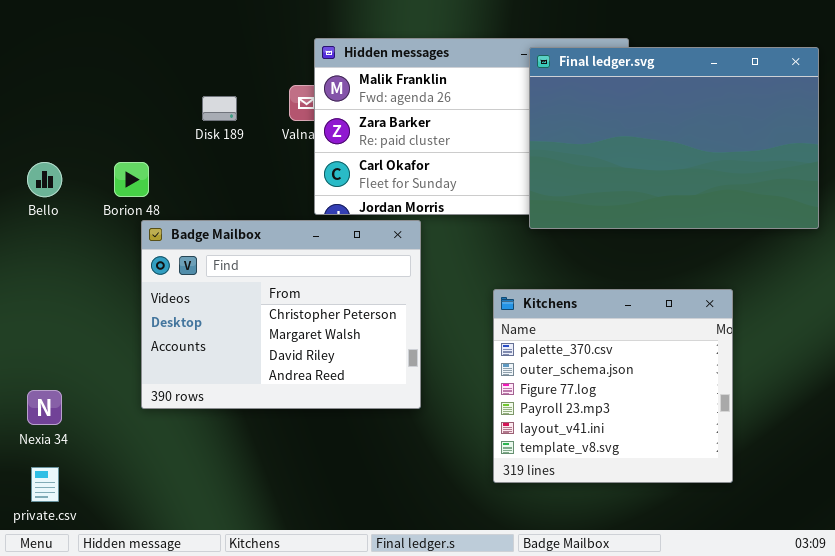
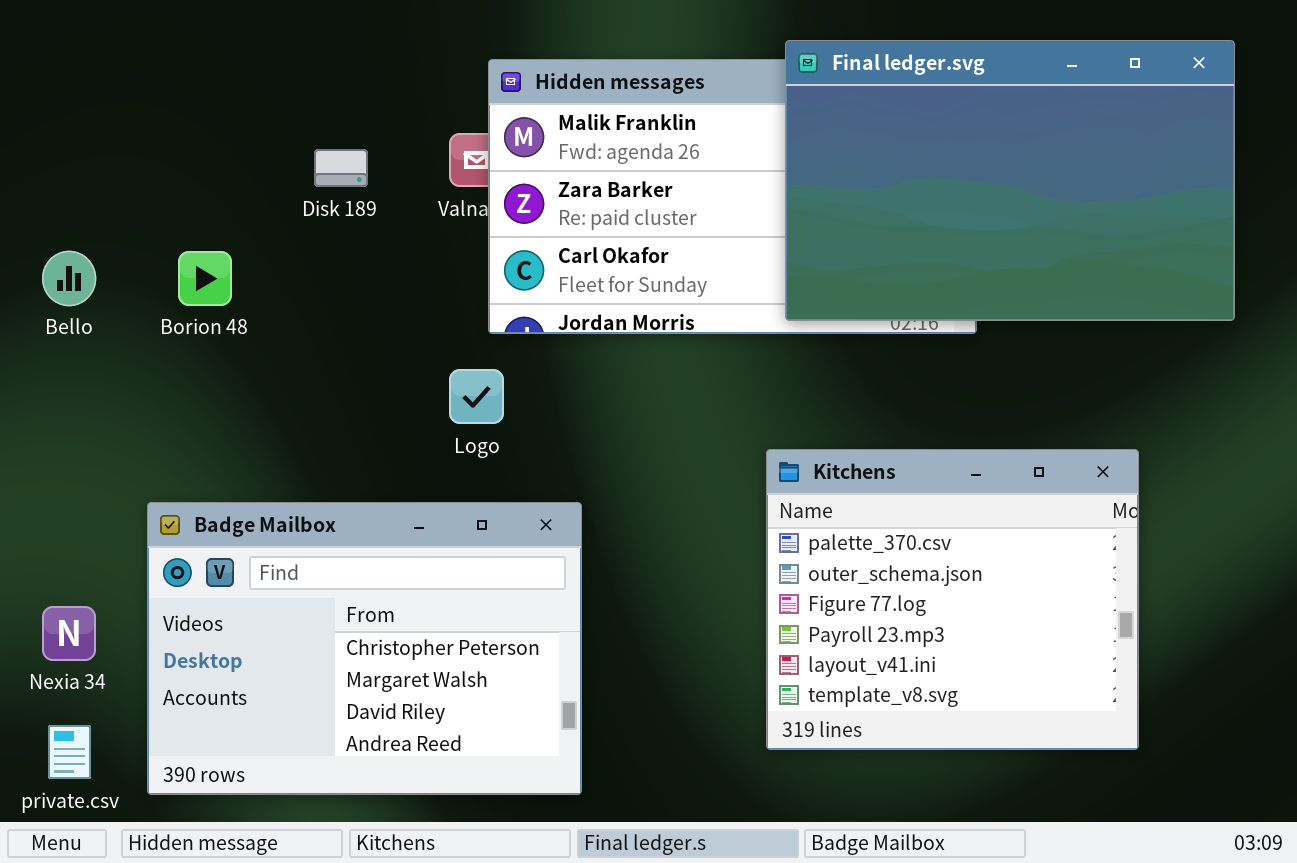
Final ledger.svg: [529,47,819,229] -> [785,40,1235,321], moved
Badge Mailbox: [141,220,421,409] -> [147,502,582,795], moved

